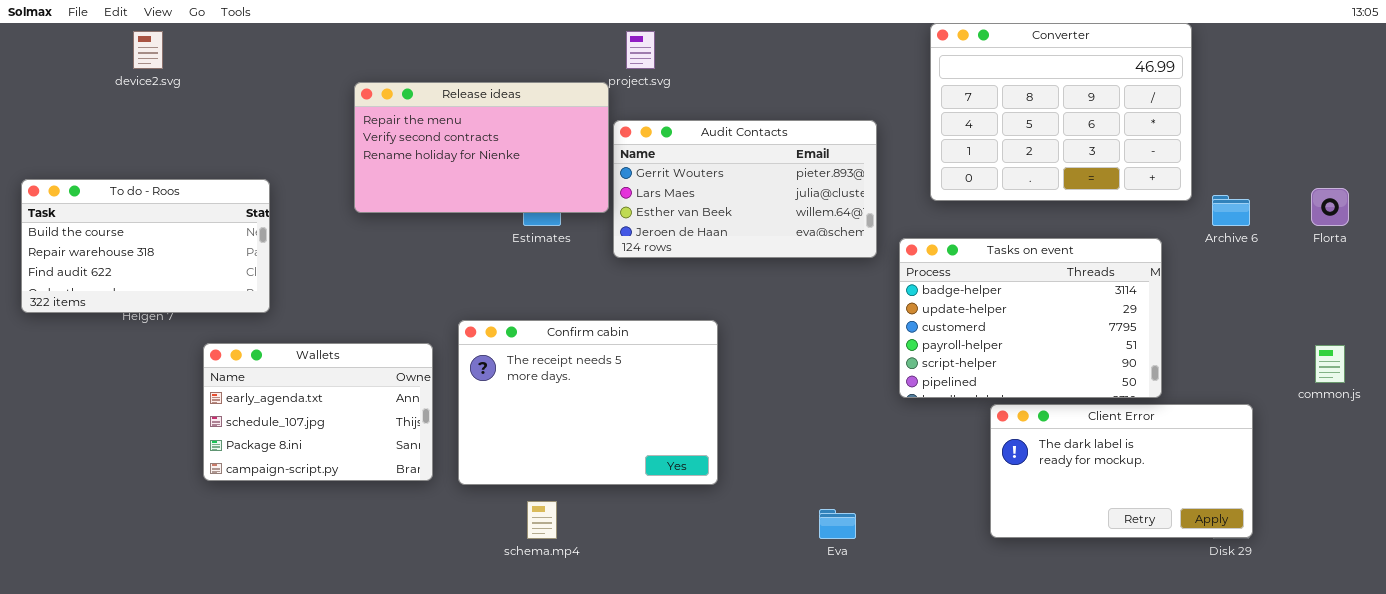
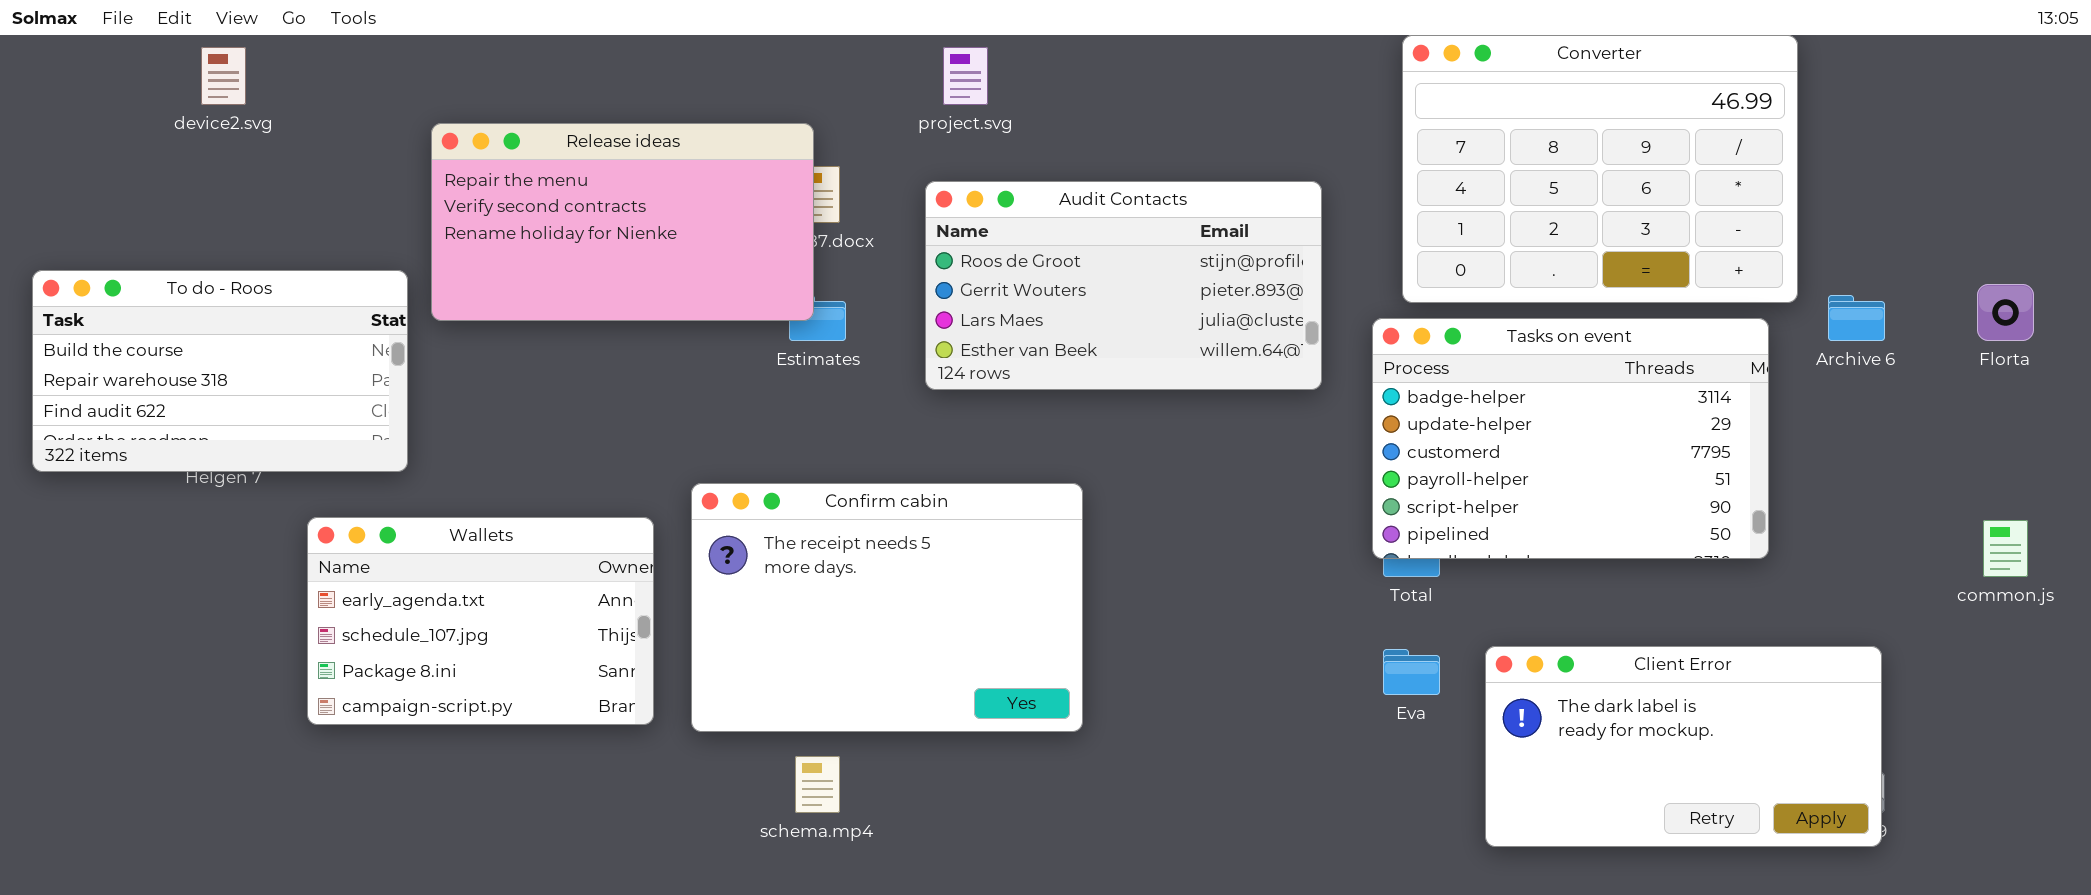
Release ideas: [354,82,609,213] -> [431,123,814,321], moved
Audit Contacts: [613,120,877,258] -> [925,181,1322,390], scrolled up 1 row
Tasks on event: [899,238,1162,398] -> [1372,318,1769,559], moved
Client Error: [990,404,1253,538] -> [1485,646,1882,847], moved
Eva: [819,509,856,539] -> [1383,649,1440,695], moved

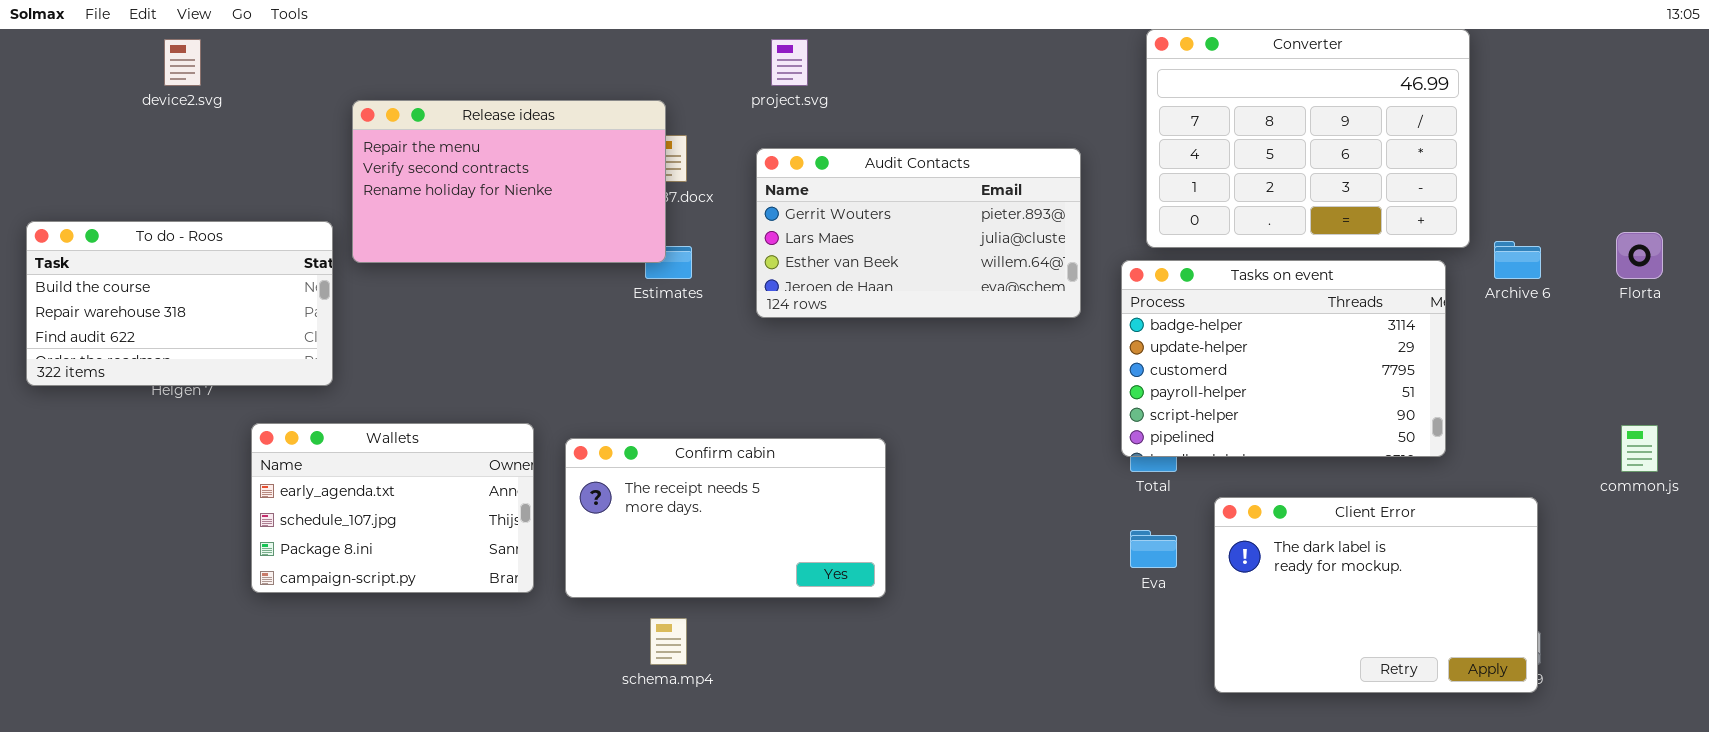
Audit Contacts: [925,181,1322,390] -> [756,148,1081,318], scrolled down 1 row
Confirm cabin: [691,483,1083,732] -> [565,438,886,598], resized
Client Error: [1485,646,1882,847] -> [1214,497,1538,693], resized

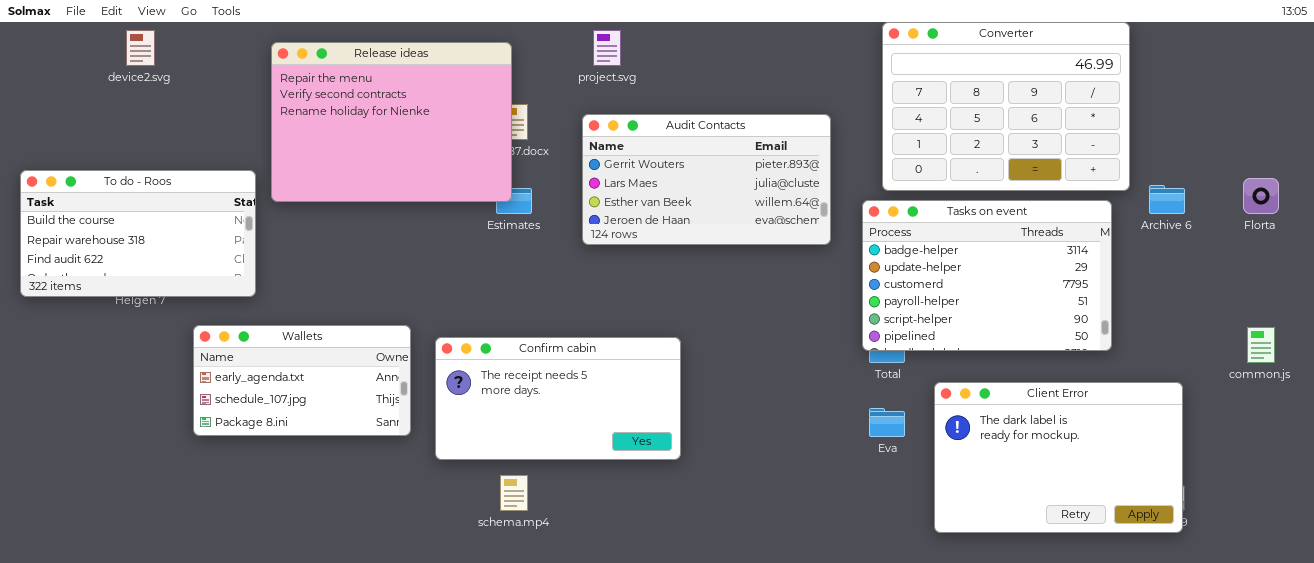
Release ideas: [352,100,666,263] -> [271,42,512,202], resized
Wallets: [251,423,534,593] -> [193,325,411,436], resized

